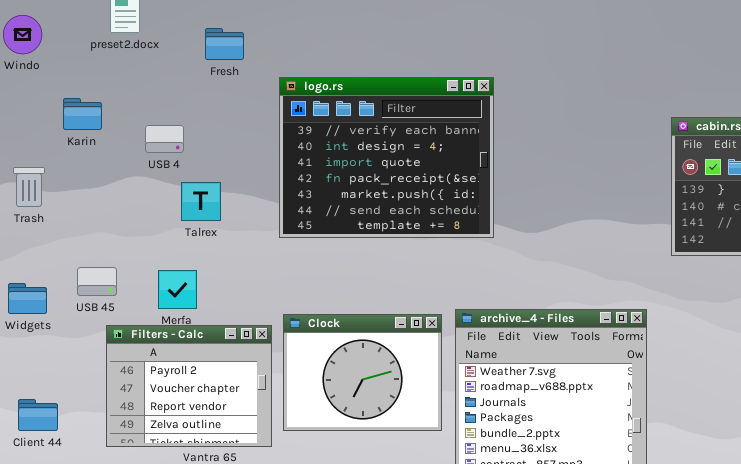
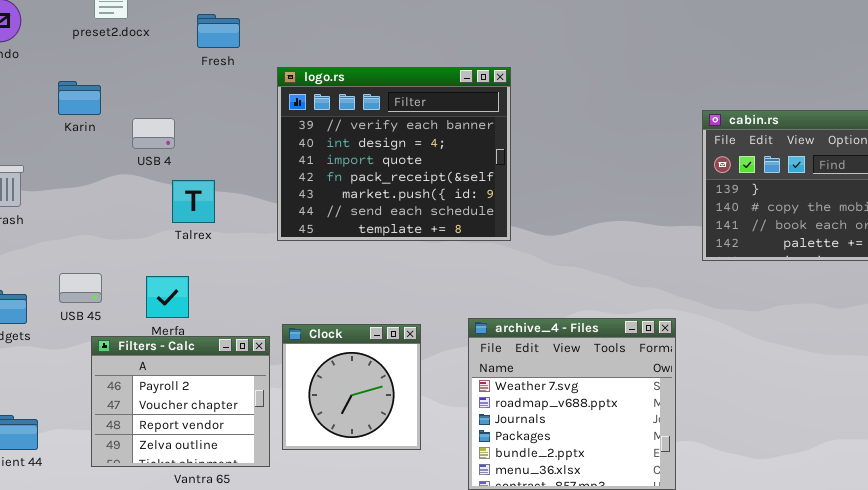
Karin: [63,98,102,130] -> [58,81,101,115], moved
Clock: [283,314,442,431] -> [282,324,421,450], resized

